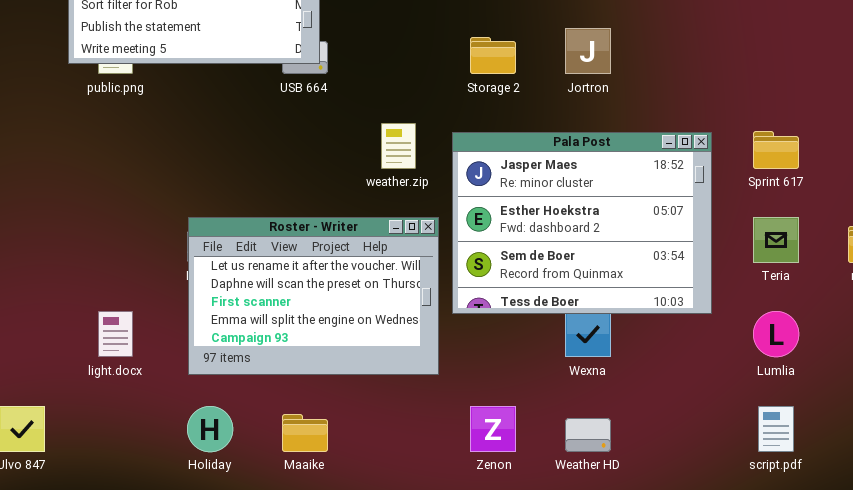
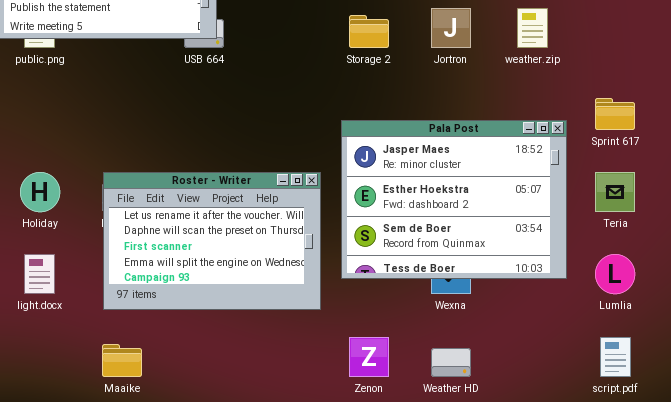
weather.zip: [381,123,416,169] -> [517,8,548,48], moved
Pala Post: [452,132,712,314] -> [341,120,567,279], moved
Holiday: [187,406,233,452] -> [20,172,60,212], moved
Maaike: [282,414,328,452] -> [102,344,142,377], moved

